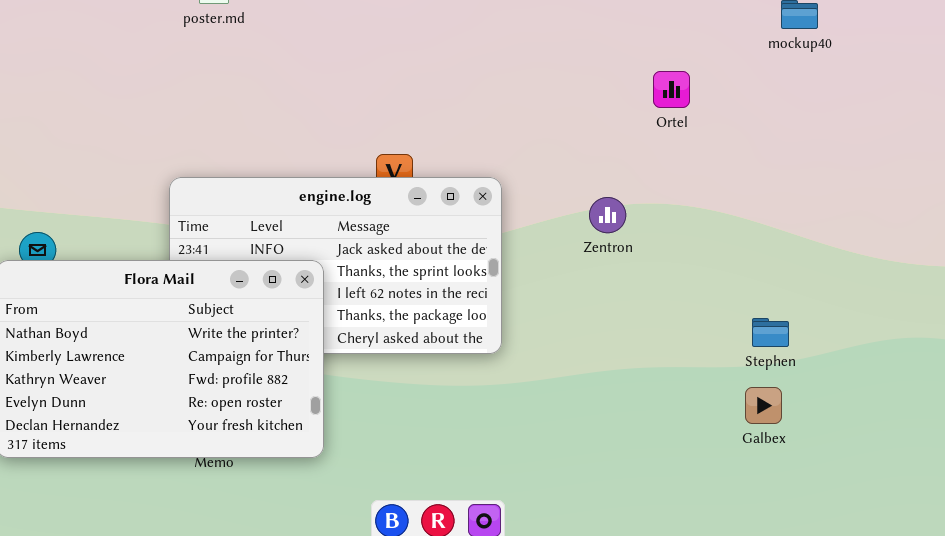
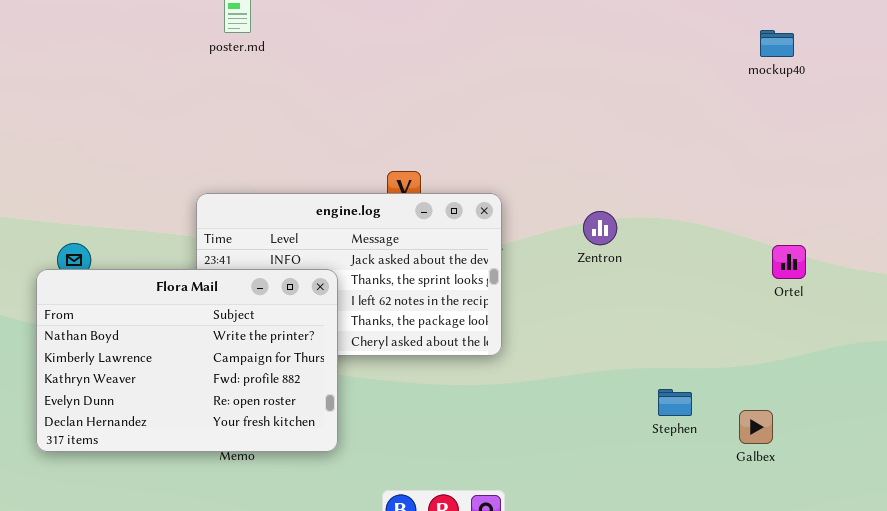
Ortel: [653,71,690,108] -> [772,245,806,279], moved
Stephen: [752,318,789,347] -> [658,389,692,416], moved
Galbex: [745,387,782,424] -> [739,410,773,444], moved

